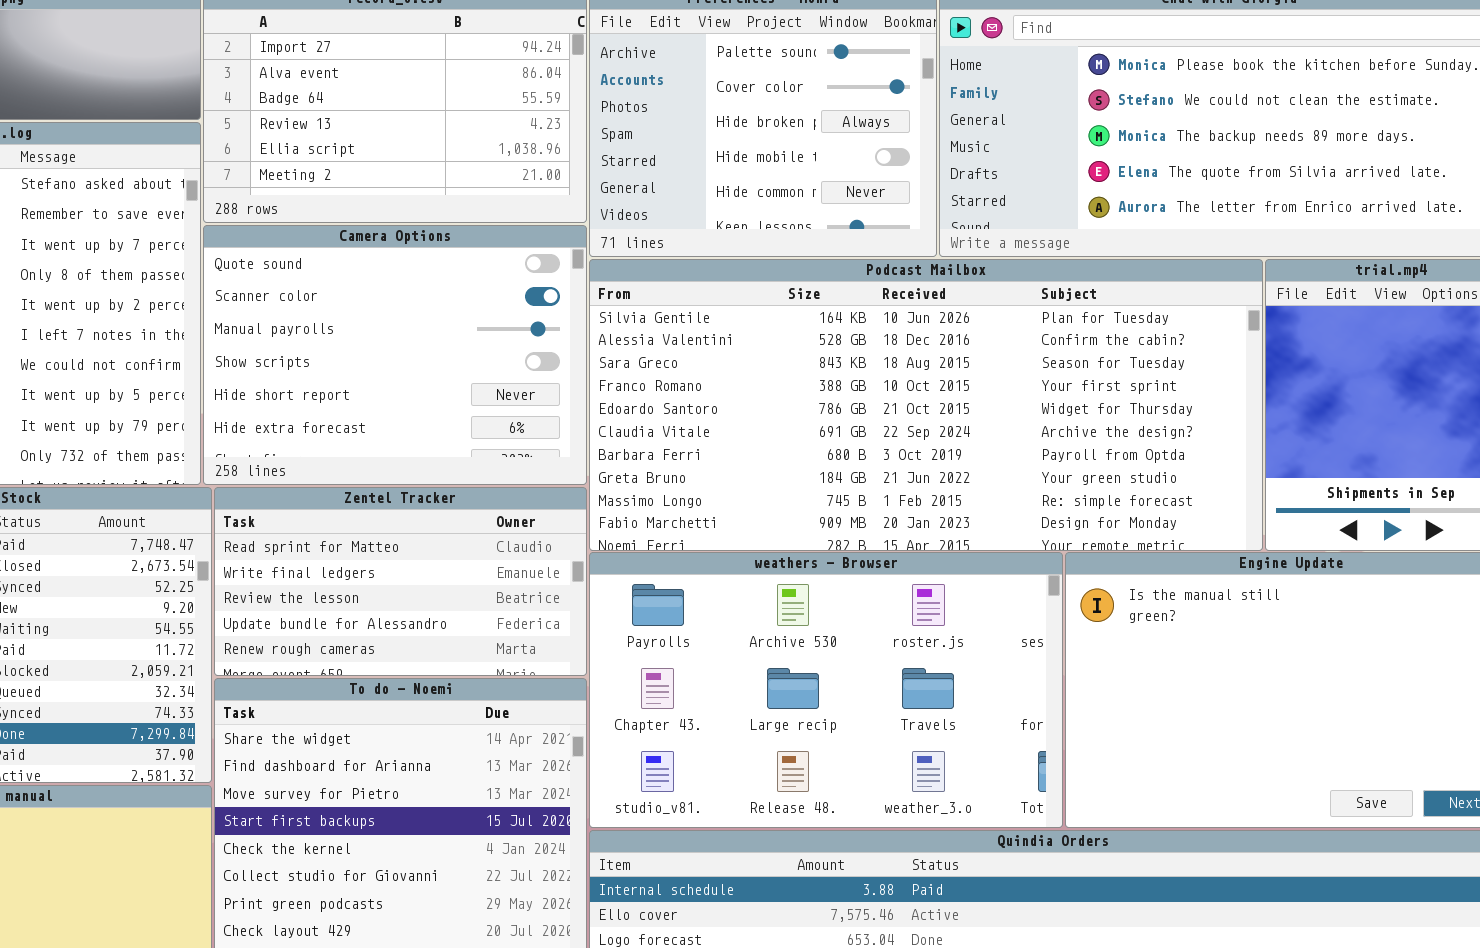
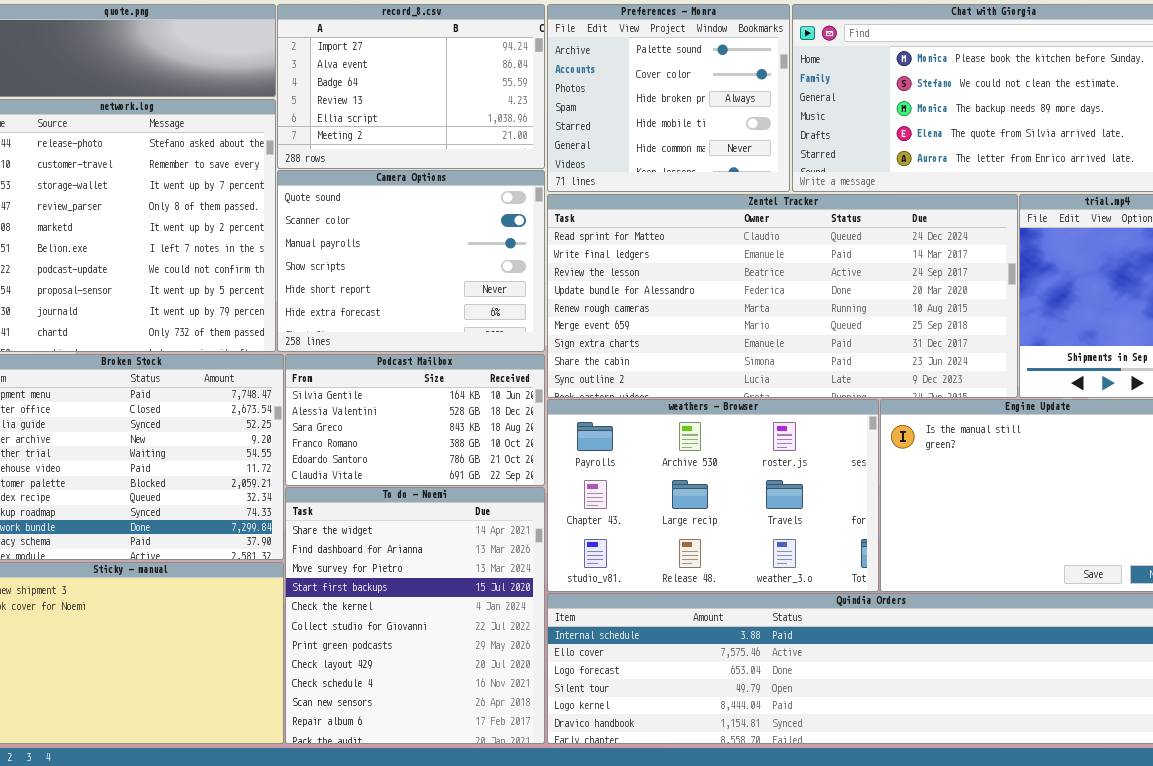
Podcast Mailbox: [589,259,1263,551] -> [285,354,545,486], moved, resized
Zentel Tracker: [214,487,587,676] -> [547,194,1018,398], moved, resized

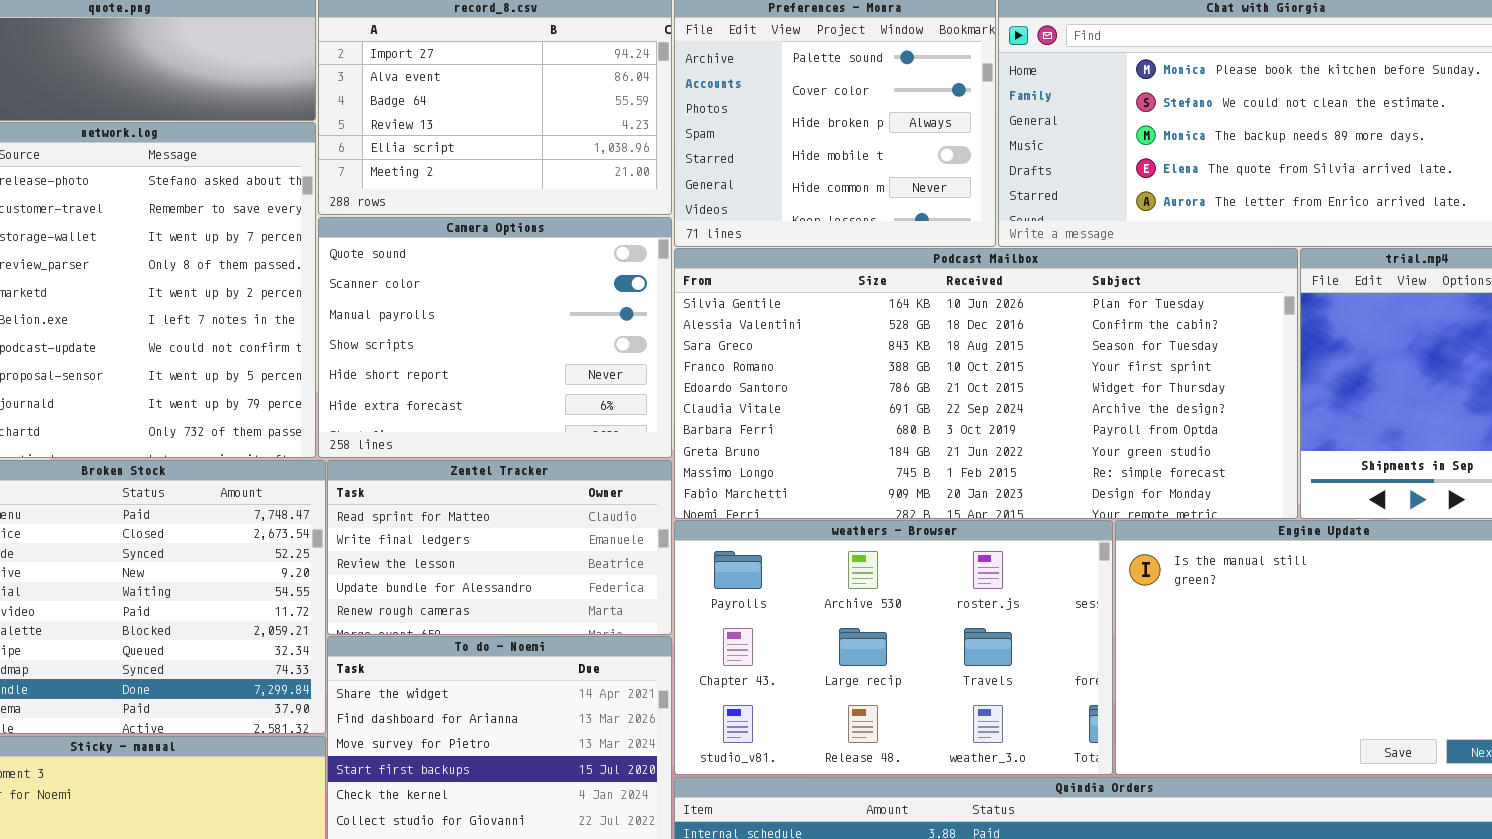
Zentel Tracker: [547,194,1018,398] -> [327,460,672,635], moved, resized
Podcast Mailbox: [285,354,545,486] -> [674,248,1298,519], moved, resized

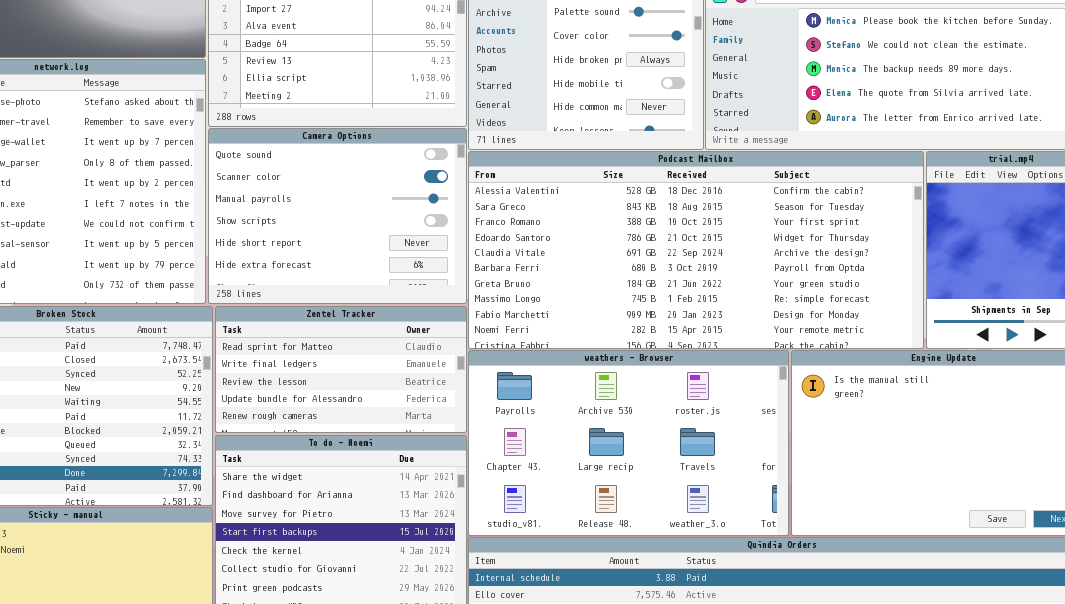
Podcast Mailbox: [674,248,1298,519] -> [468,151,924,349], scrolled down 1 row

